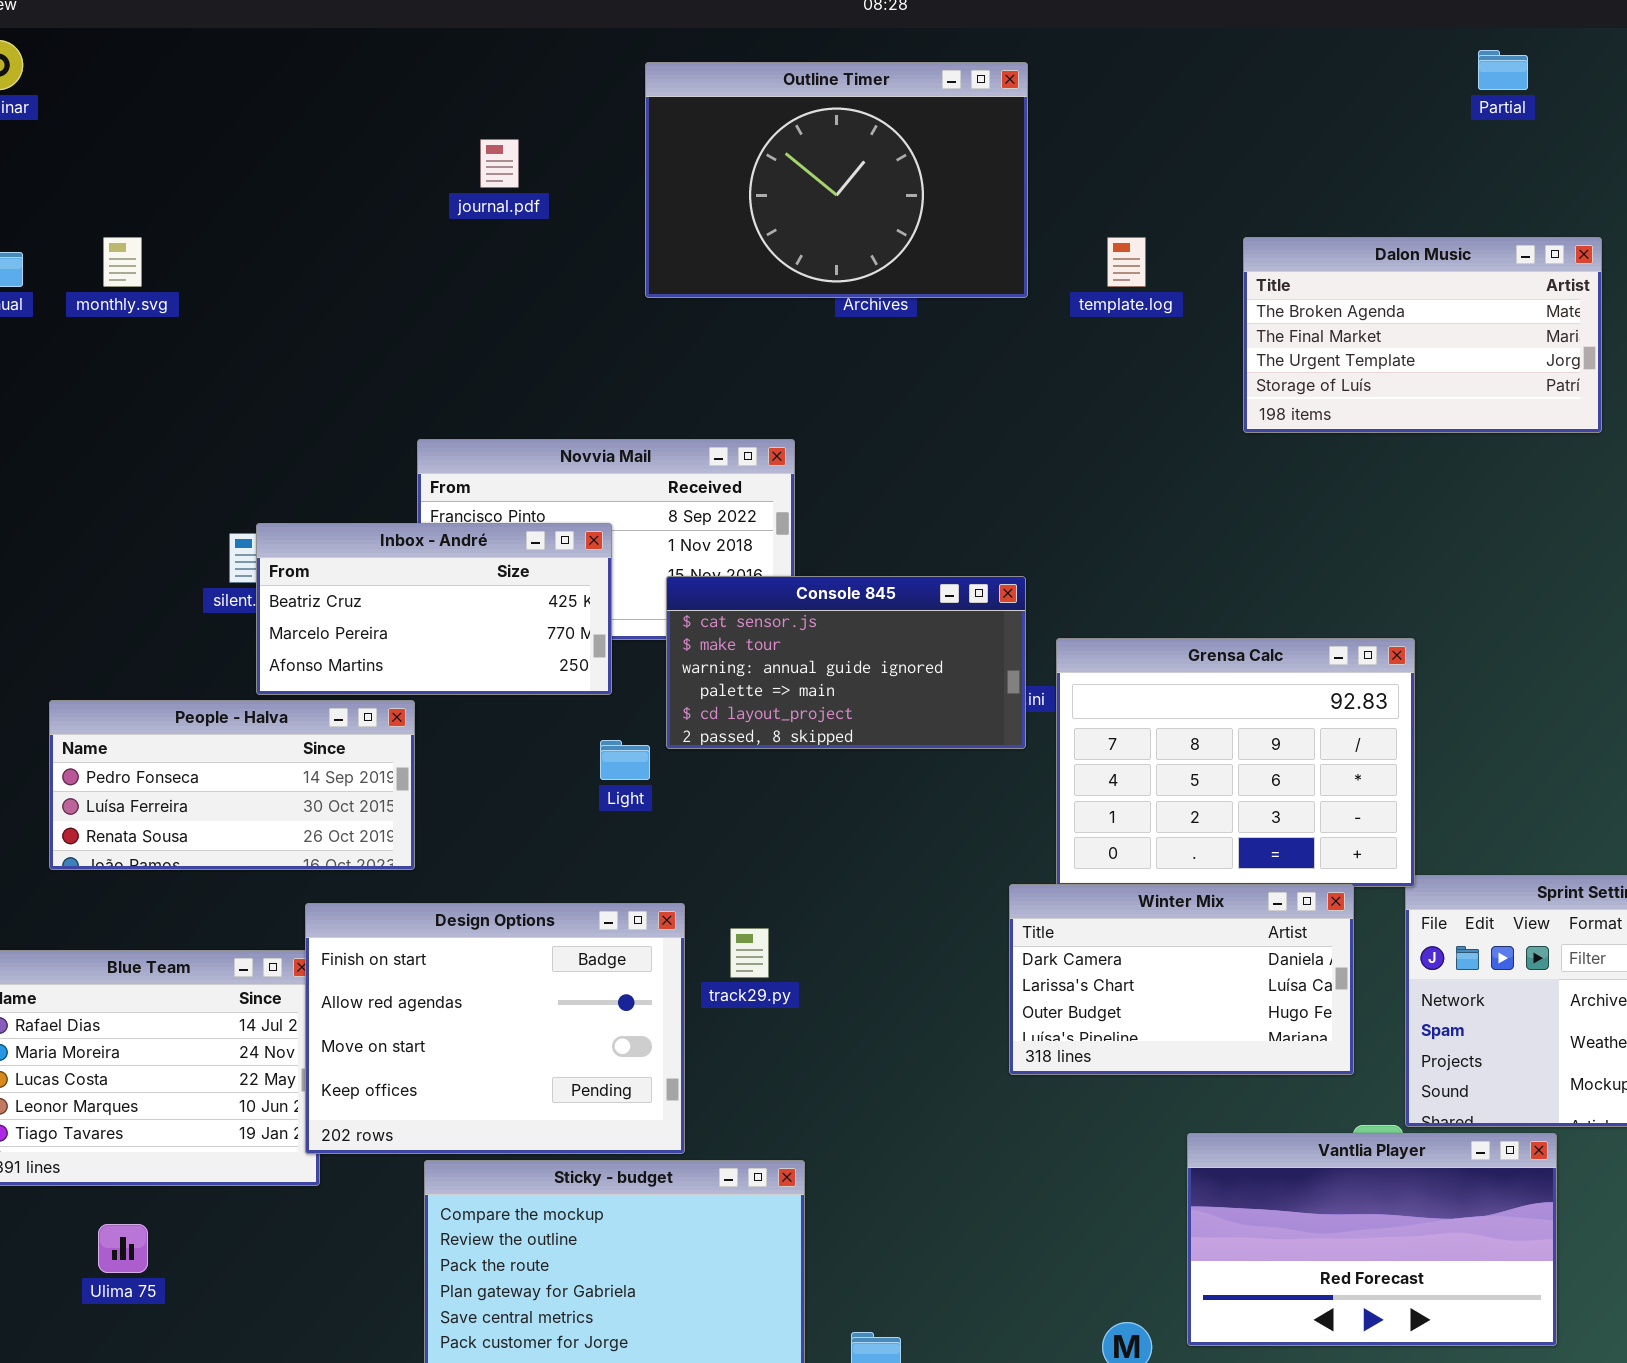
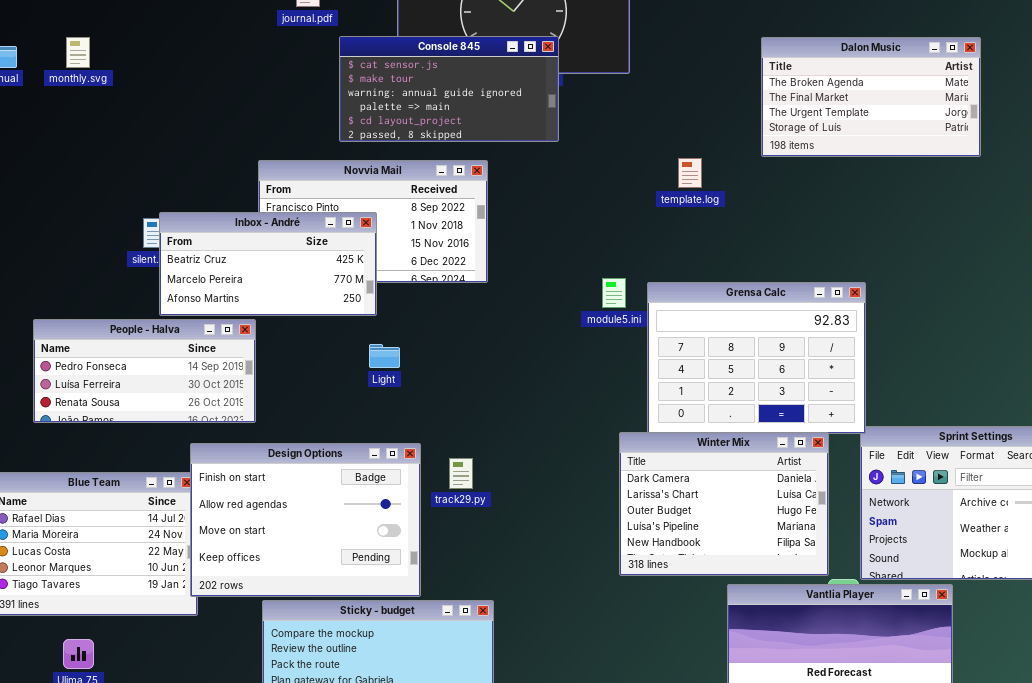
template.log: [1107,237,1146,287] -> [678,158,702,188], moved
Console 845: [666,576,1026,749] -> [339,36,559,142], moved
Winter Mix: [1009,884,1354,1075] -> [619,432,829,576], resized

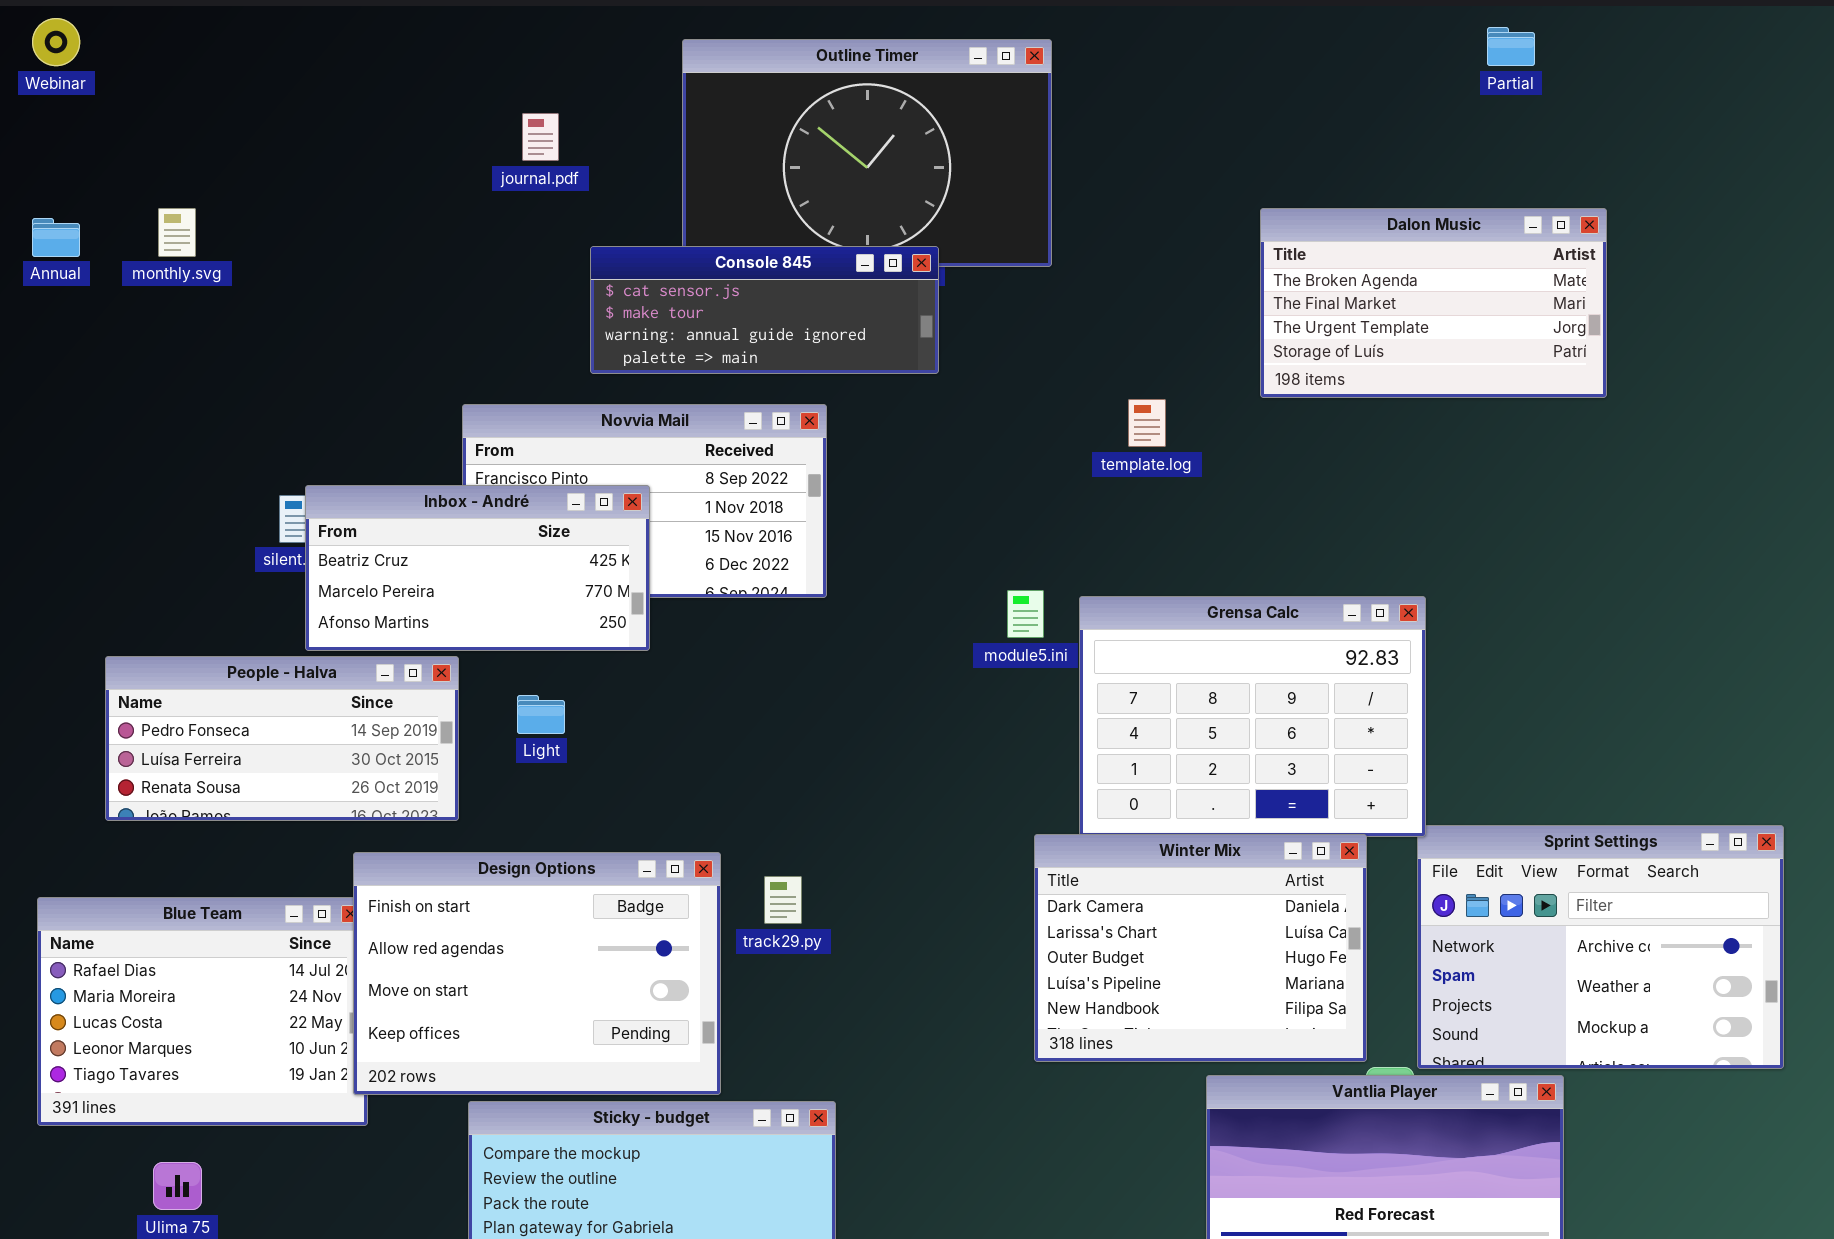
Console 845: [339,36,559,142] -> [590,246,939,374], resized
Light: [369,344,400,368] -> [517,695,565,734], moved

